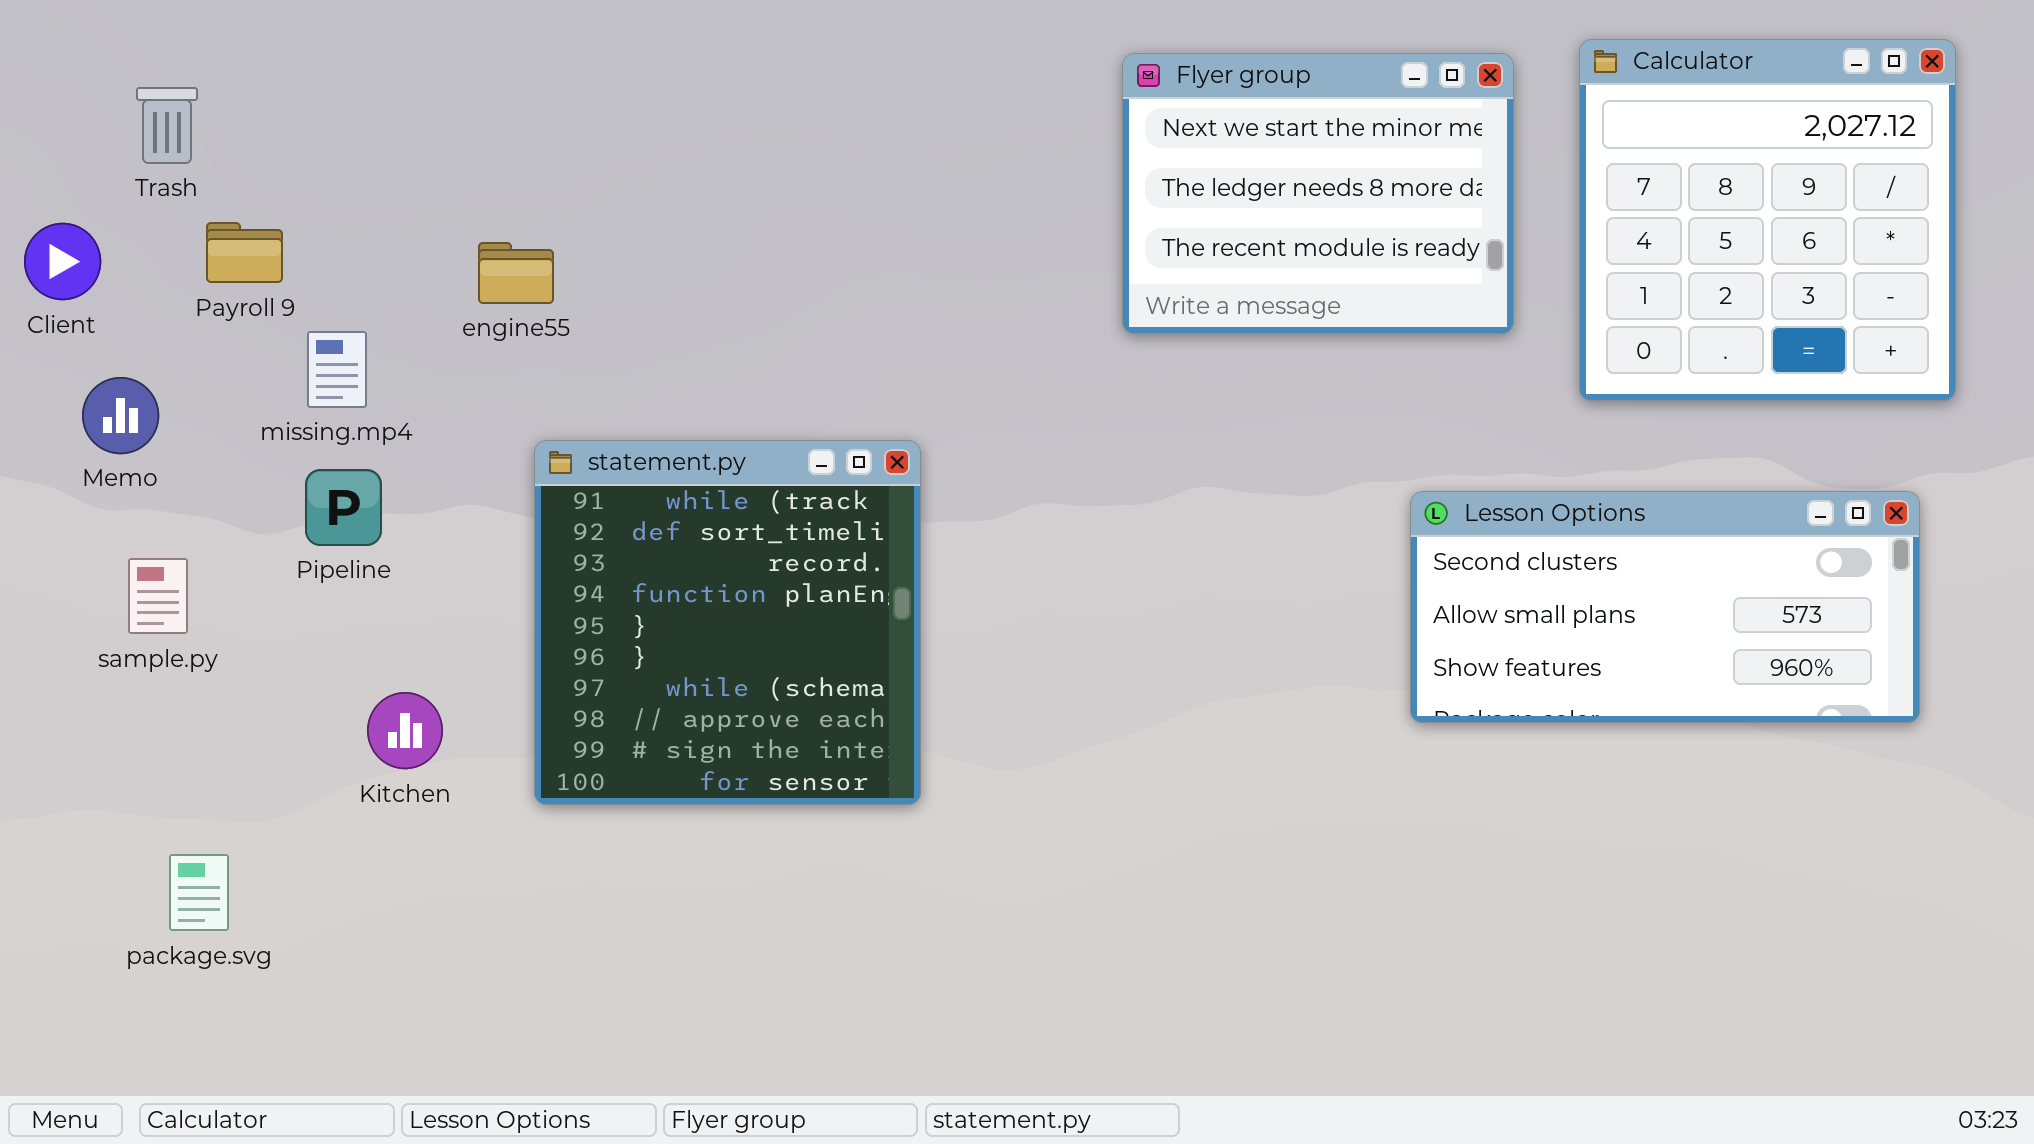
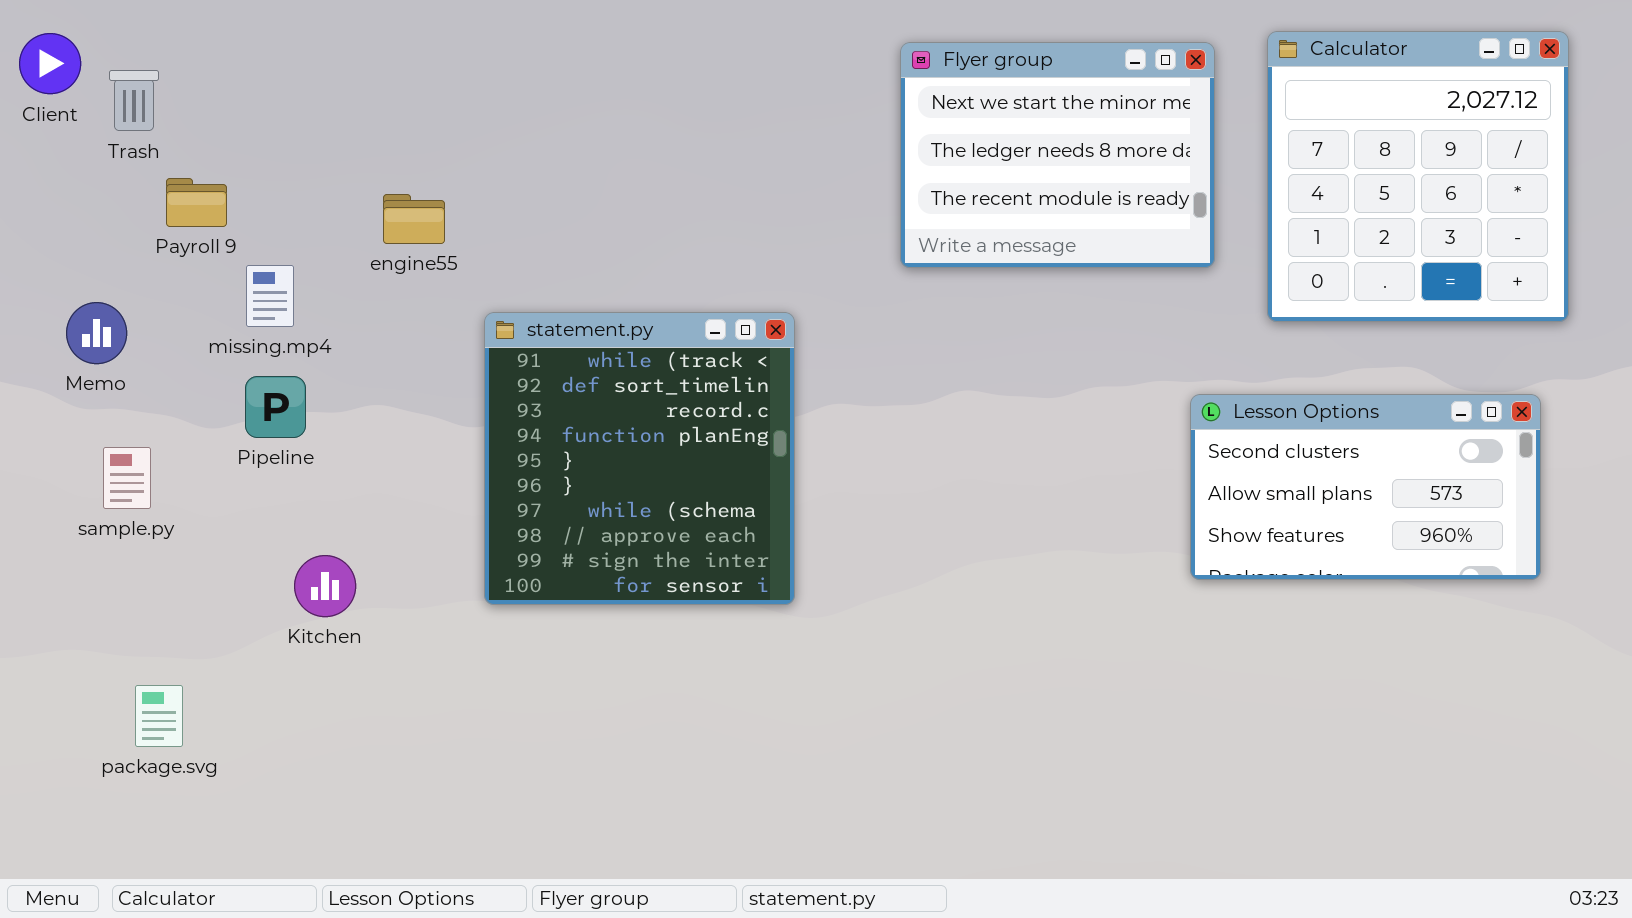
Client: [24,223,101,300] -> [19,33,81,94], moved
statement.py: [534,440,921,805] -> [484,312,795,605], moved
Lesson Options: [1410,491,1920,723] -> [1190,394,1541,580], resized

